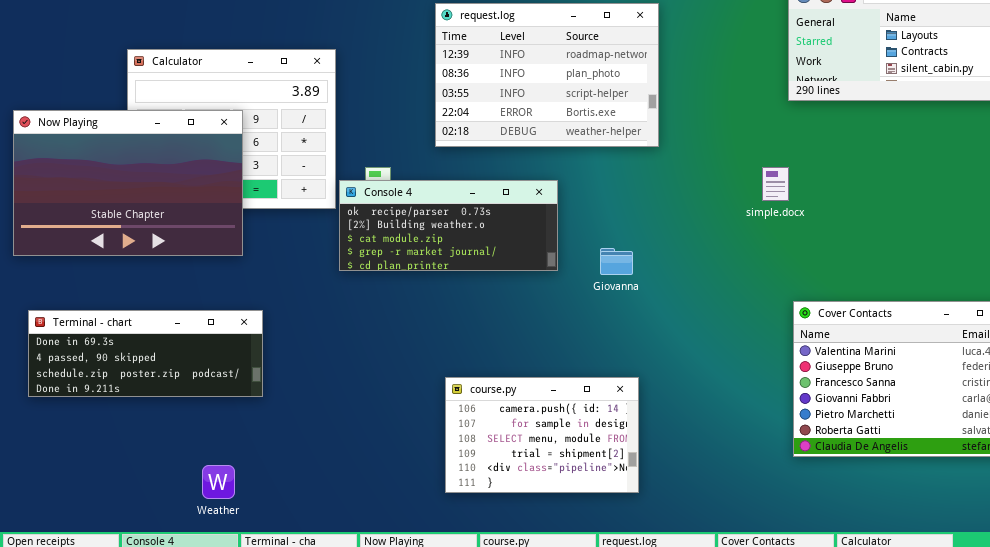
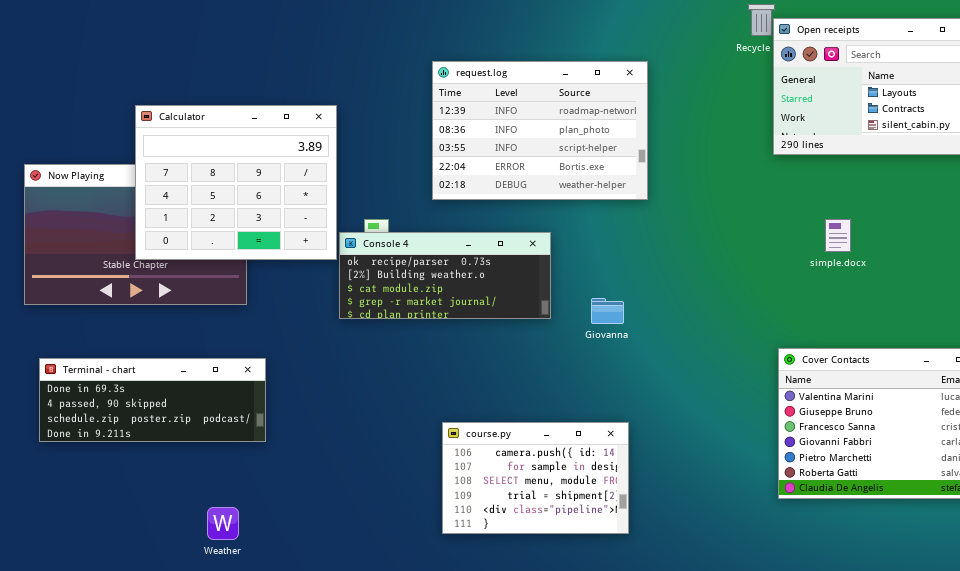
Calculator: [127,49,336,209] -> [135,105,337,260], raised
simple.docx: [762,167,789,201] -> [825,219,851,252], moved

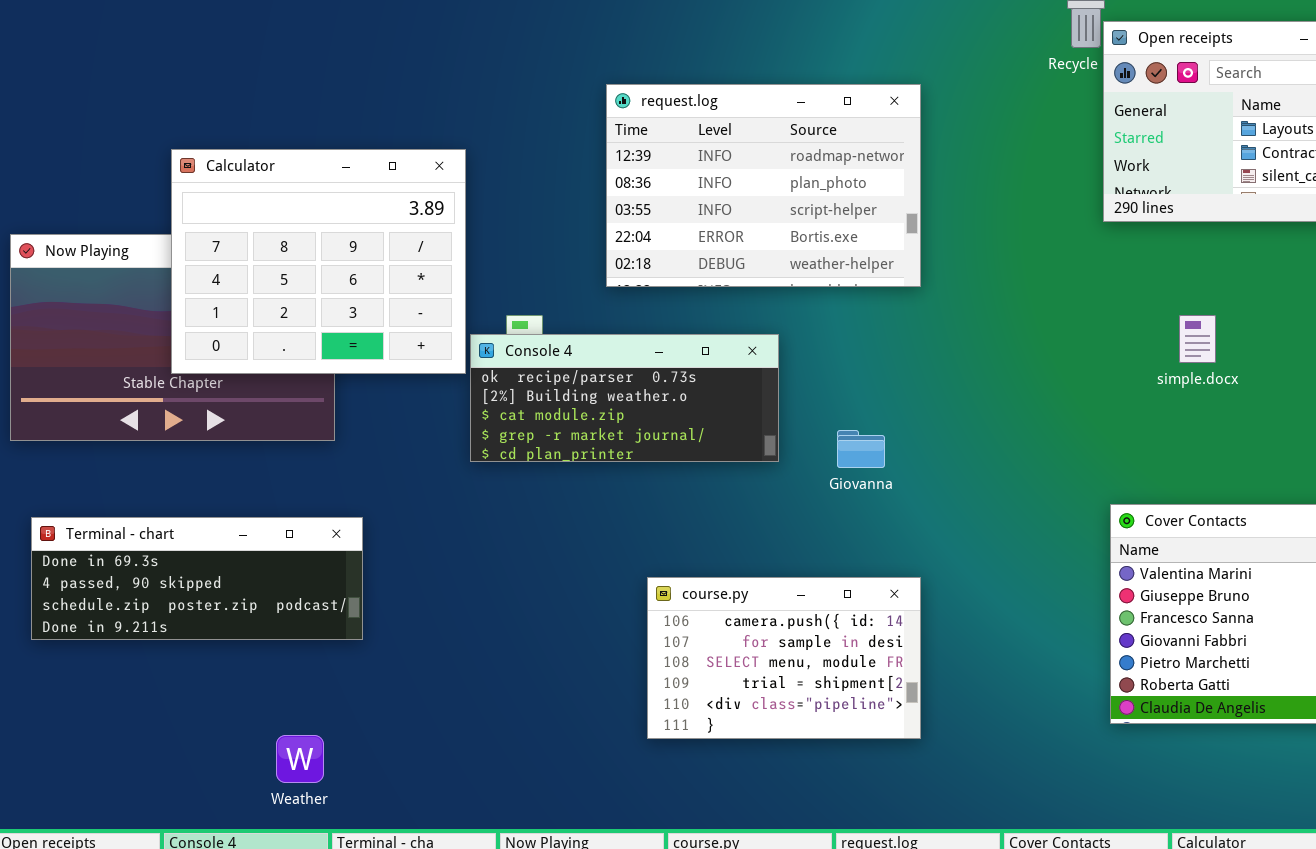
course.py: [442,422,629,534] -> [647,577,921,739], moved

